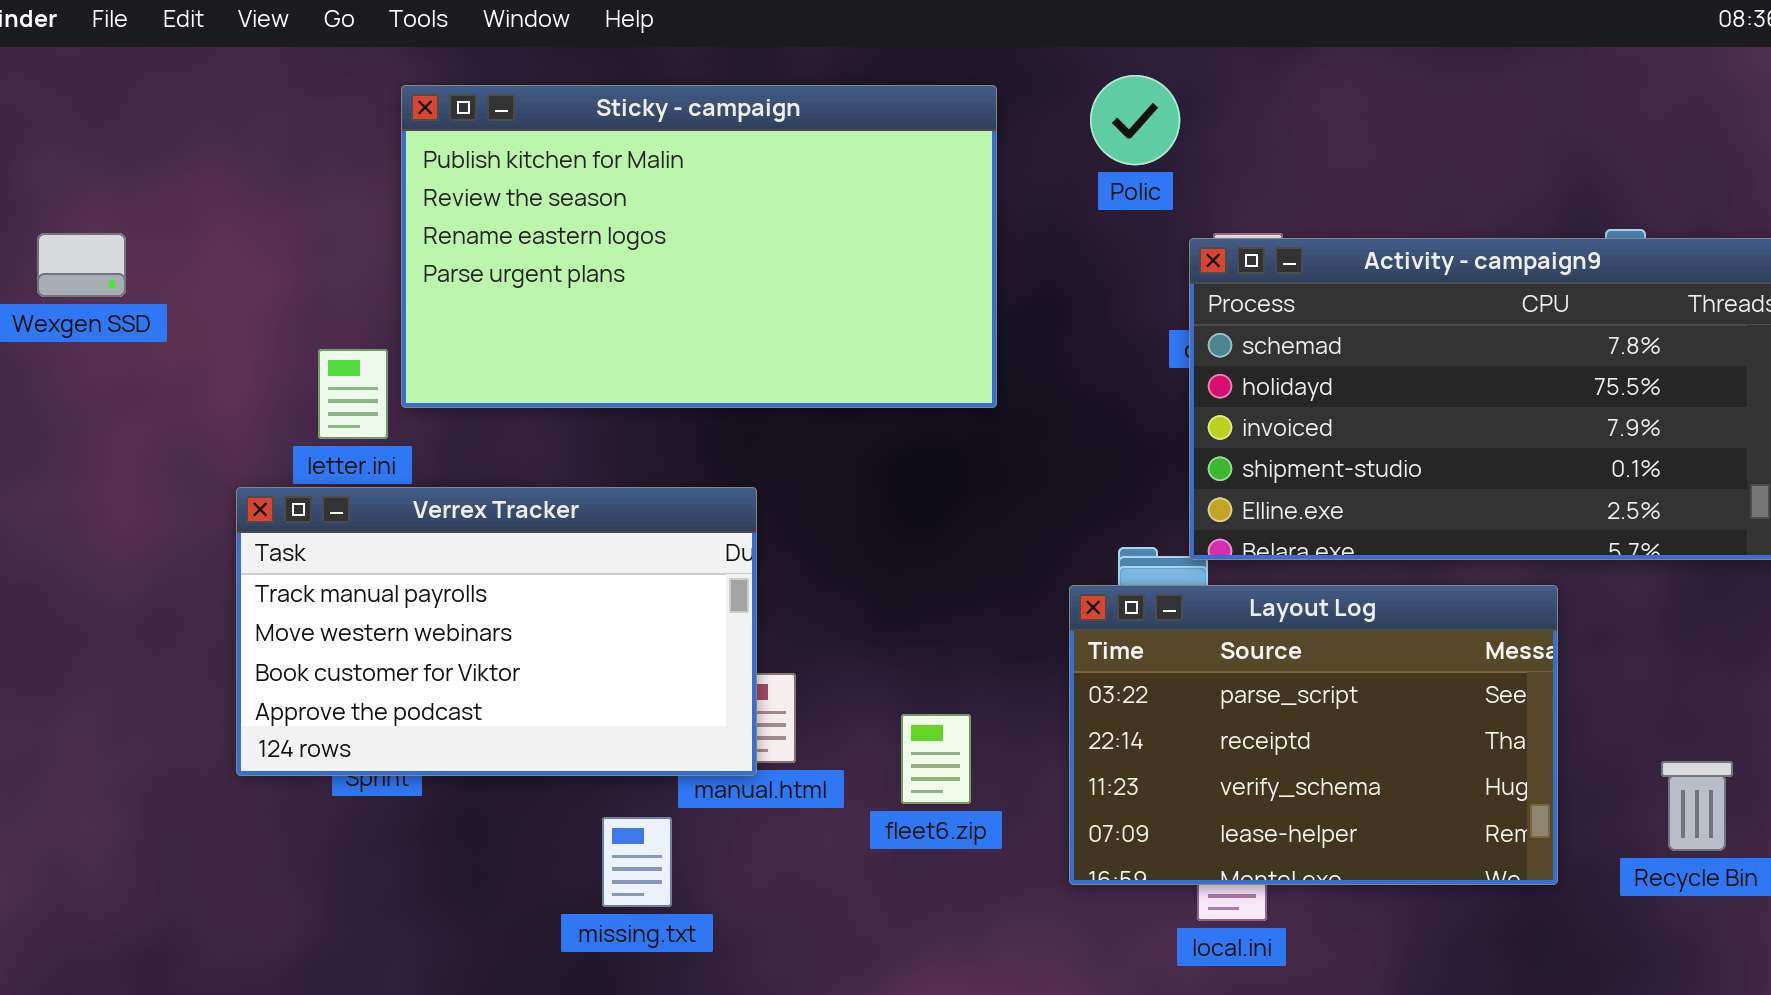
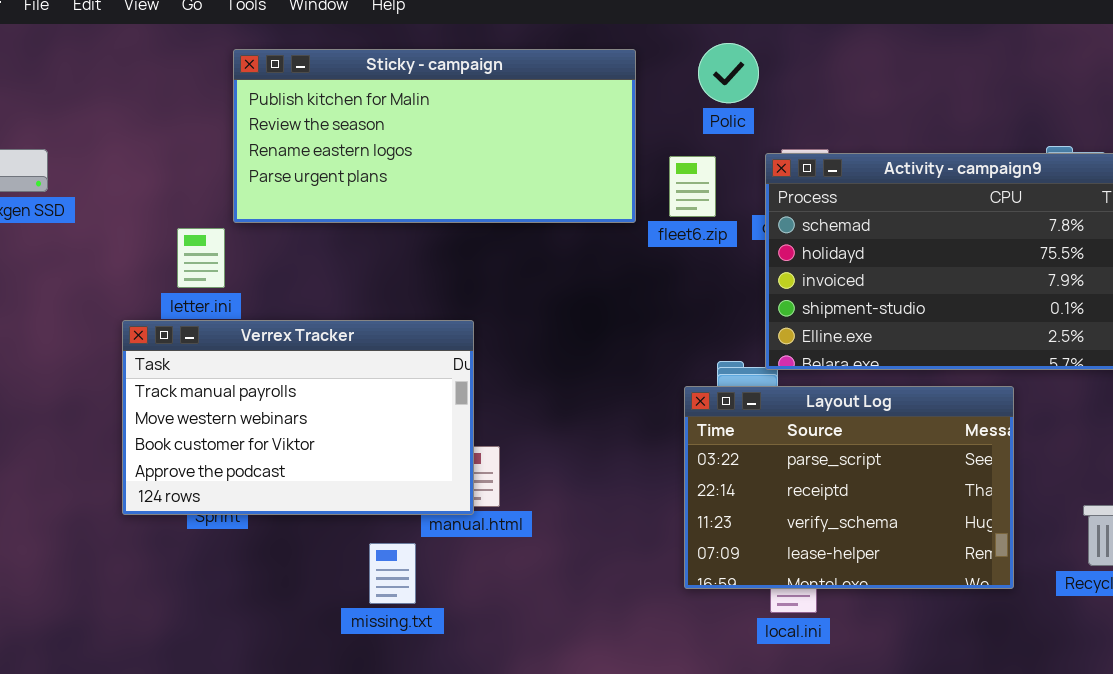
Sticky - campaign: [401,85,997,408] -> [233,49,636,223], resized
fleet6.zip: [901,714,971,804] -> [669,156,716,217], moved

